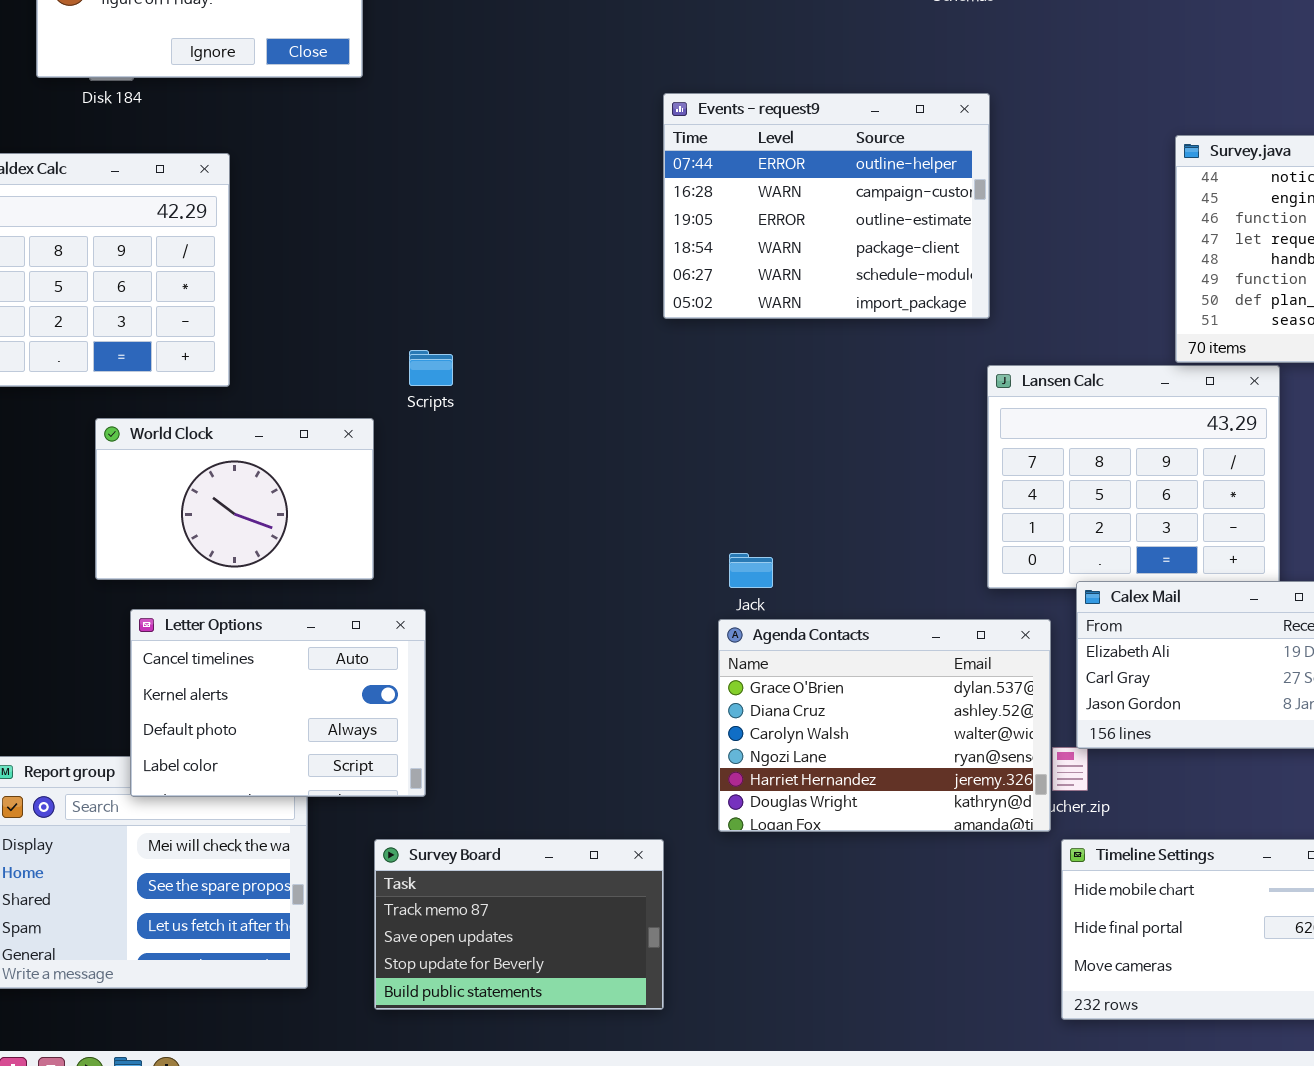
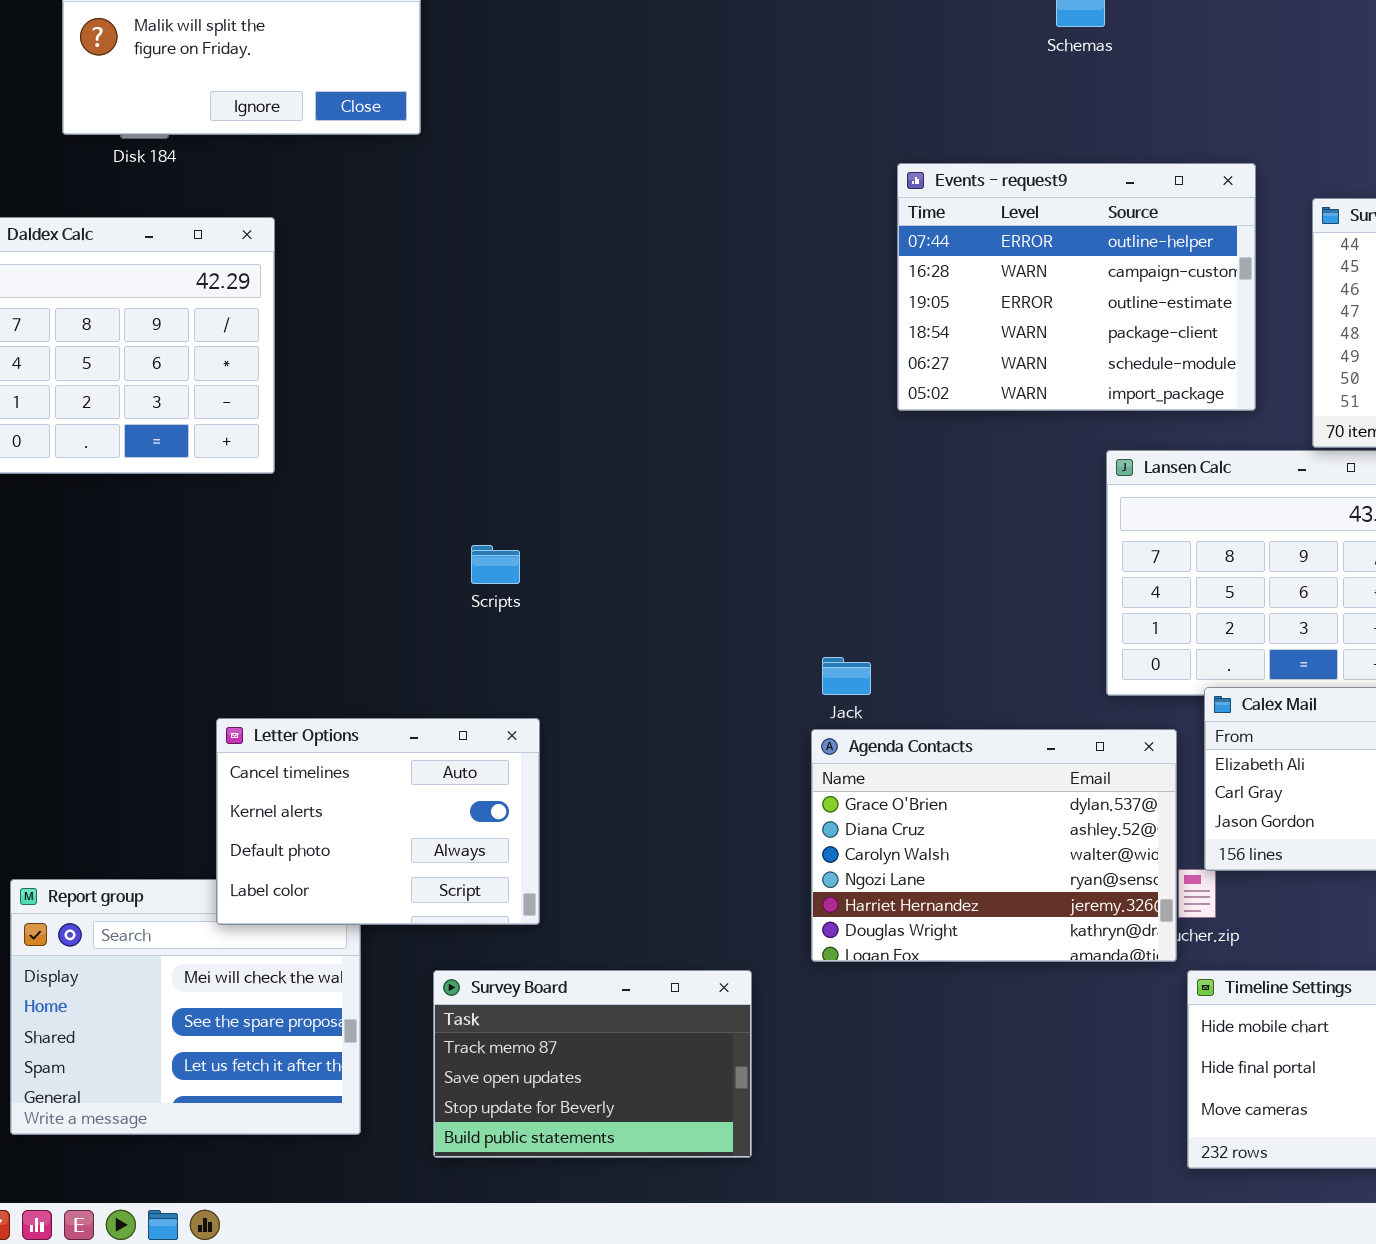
Events - request9: [663,93,990,319] -> [897,163,1256,411], moved
Scripts: [409,350,453,386] -> [471,545,520,584], moved
World Clock: [95,418,374,580] -> none, closed
Letter Options: [130,609,426,797] -> [216,718,540,925], moved

